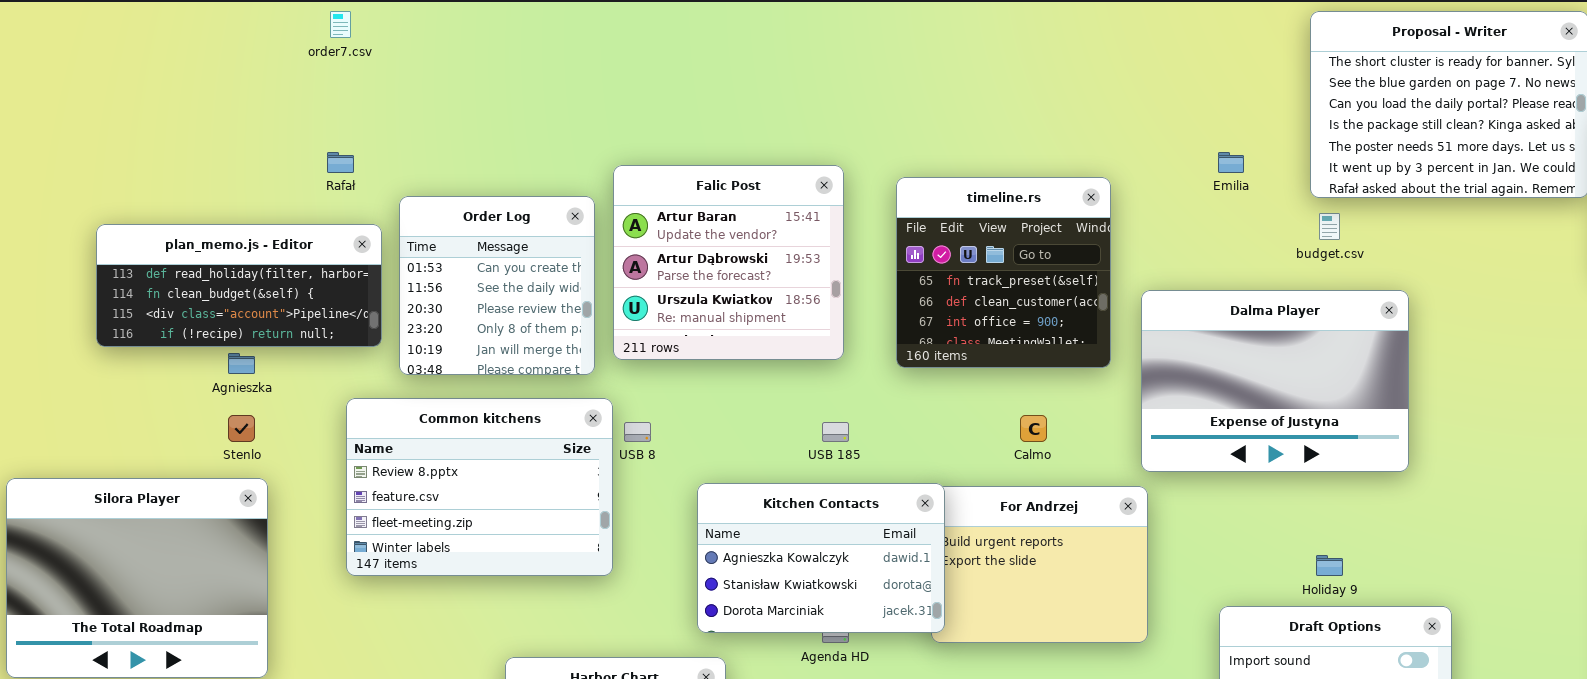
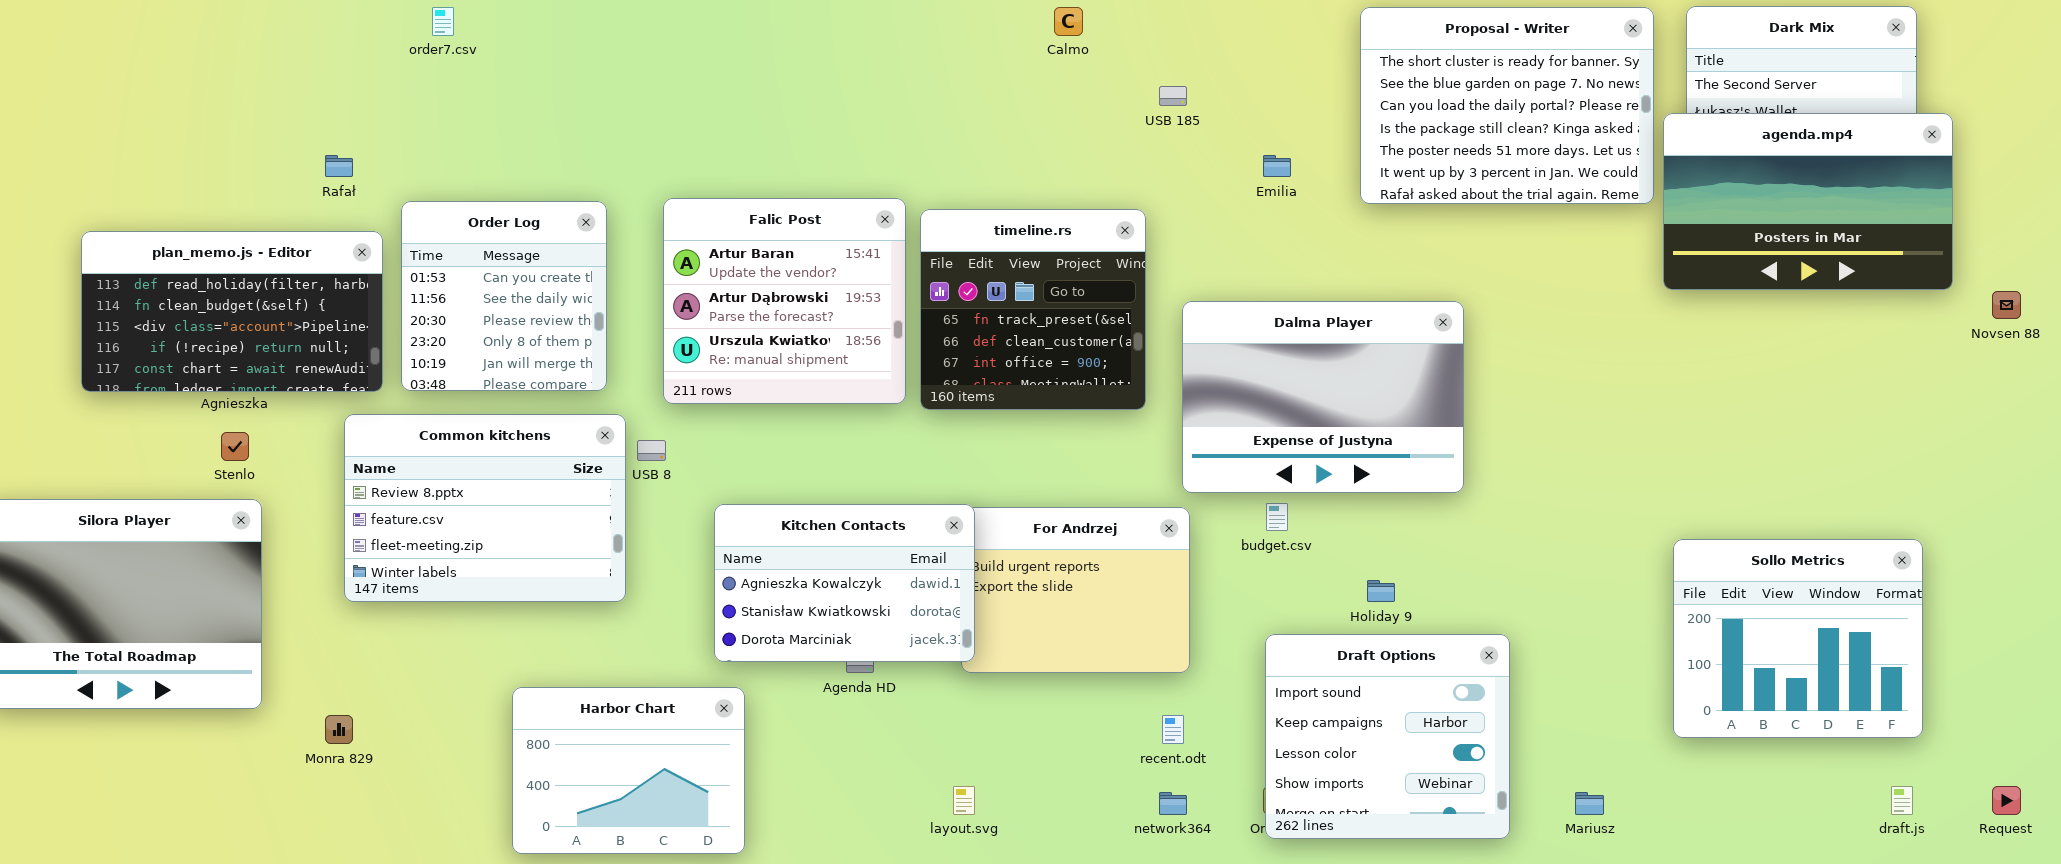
order7.csv: [330,11,351,38] -> [432,7,454,36], moved
Falic Post: [613,165,844,360] -> [663,198,906,404], moved
timeline.rs: [896,177,1111,368] -> [920,209,1146,410], moved
budget.csv: [1319,213,1340,240] -> [1266,503,1288,531], moved
plan_memo.js - Editor: [96,224,382,347] -> [81,231,383,392], resized
Calmo: [1020,415,1047,442] -> [1054,7,1083,36], moved
USB 185: [822,422,849,442] -> [1159,86,1187,106], moved

